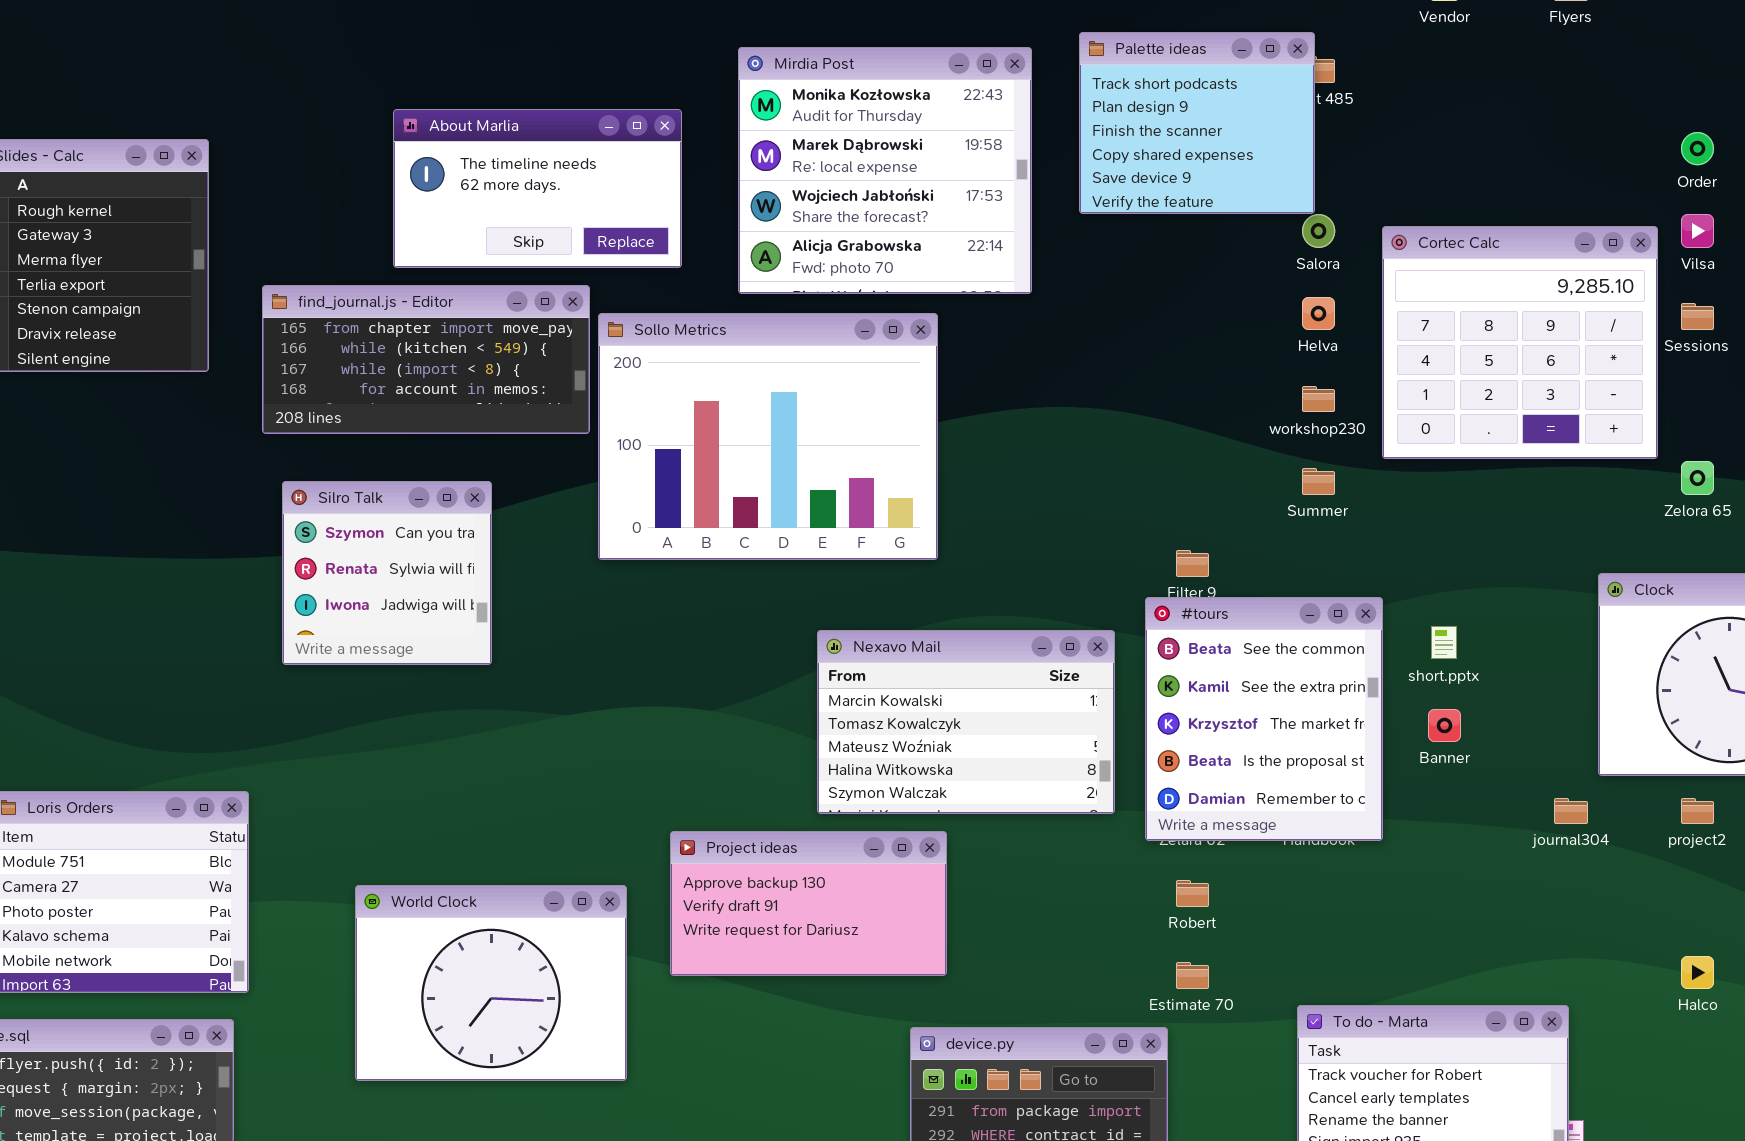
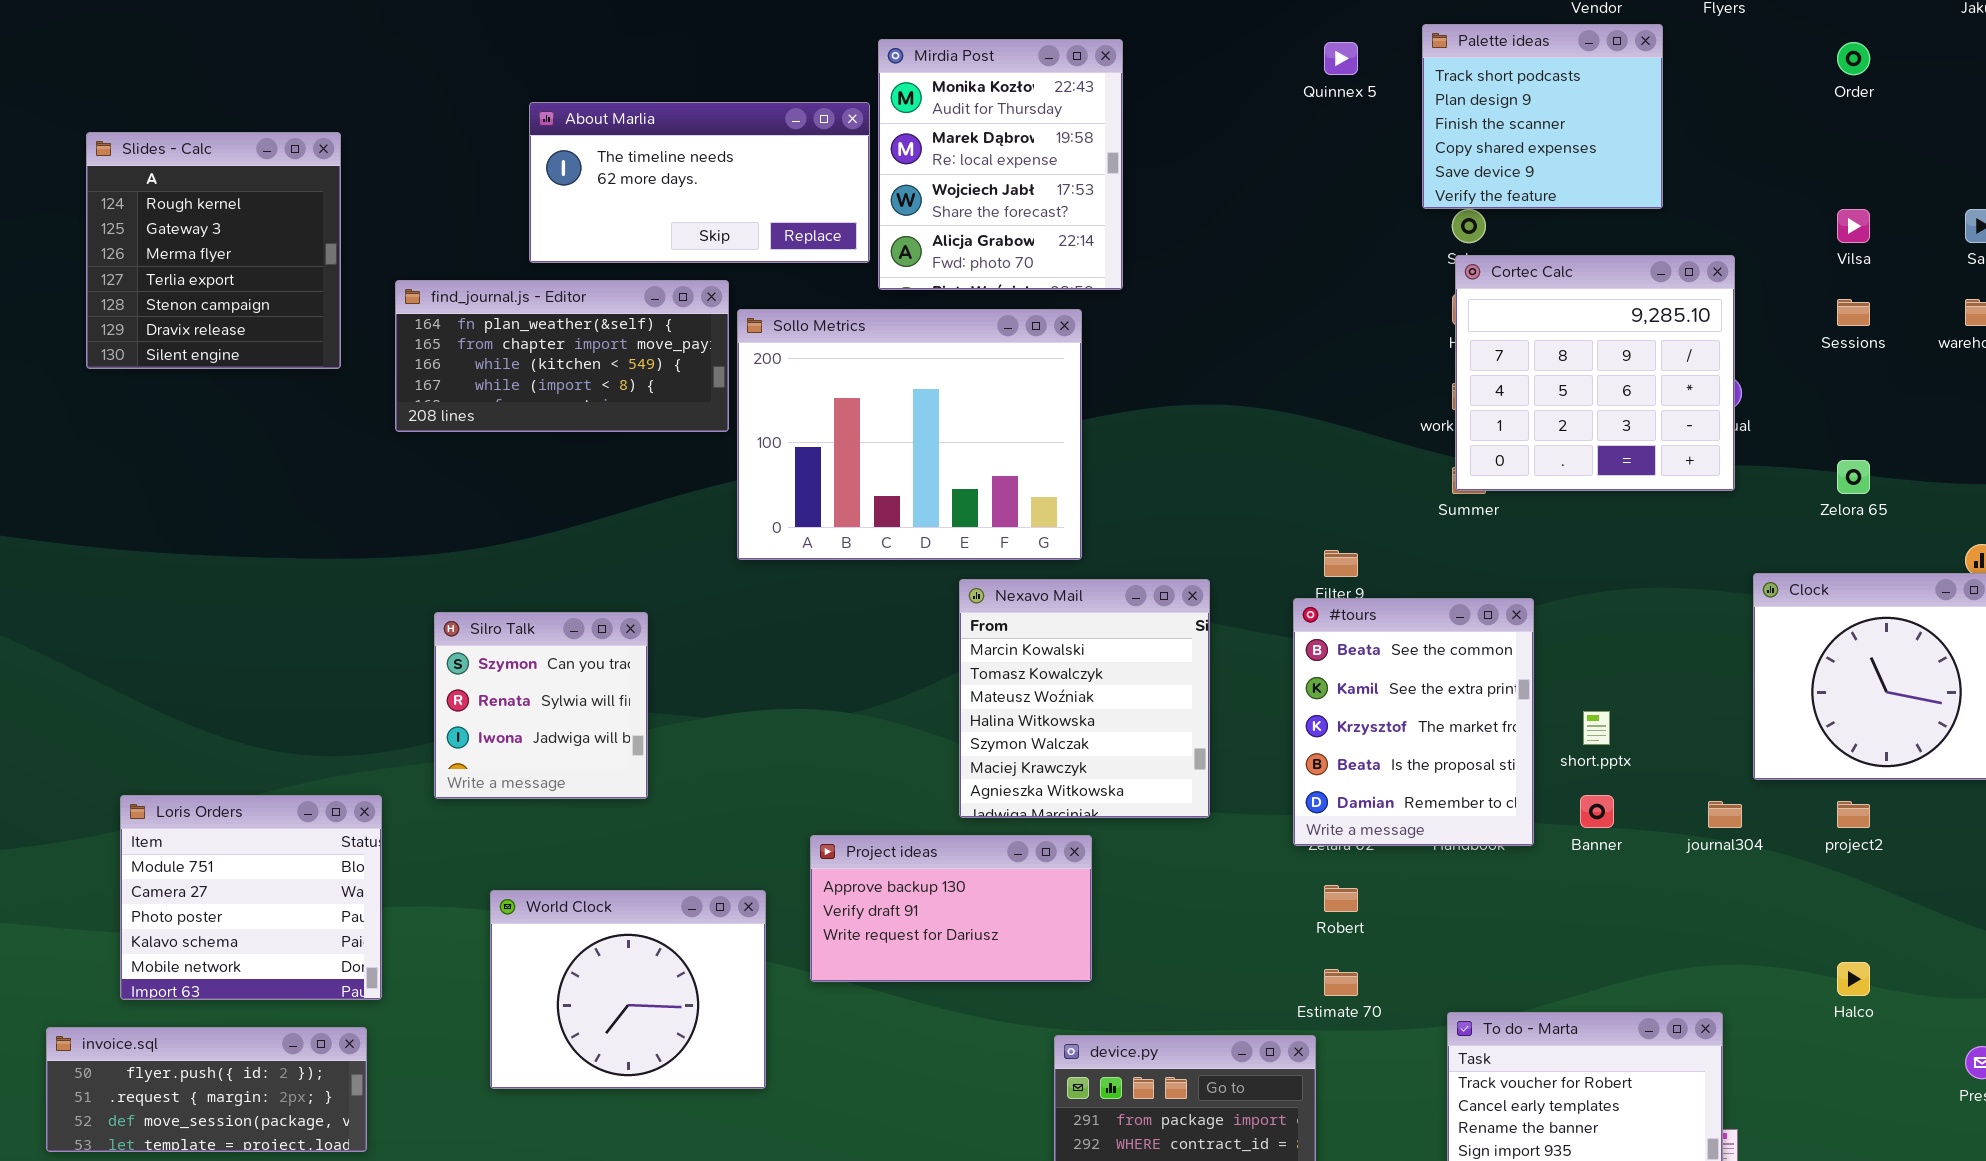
Palette ideas: [1079,32,1315,214] -> [1422,24,1663,209], moved
Mirdia Post: [738,47,1032,294] -> [878,39,1123,290], resized
About Marlia: [393,109,682,268] -> [529,102,870,263], resized
Order: [1681,132,1714,165] -> [1837,42,1870,75], moved
Cortec Calc: [1382,226,1658,459] -> [1455,255,1735,491], moved
find_journal.js - Editor: [262,285,590,434] -> [395,280,729,432], scrolled up 1 row
Silro Talk: [282,481,492,665] -> [434,612,648,799], moved
short.pptx: [1431,626,1457,659] -> [1583,711,1610,745], moved
Nexavo Mail: [817,630,1115,814] -> [959,579,1210,818], resized
Banner: [1428,709,1461,742] -> [1580,795,1614,828], moved

